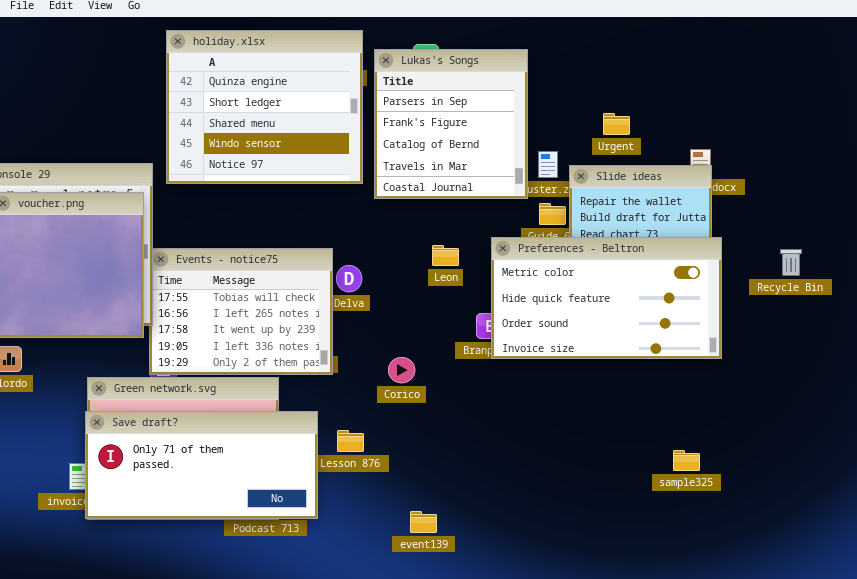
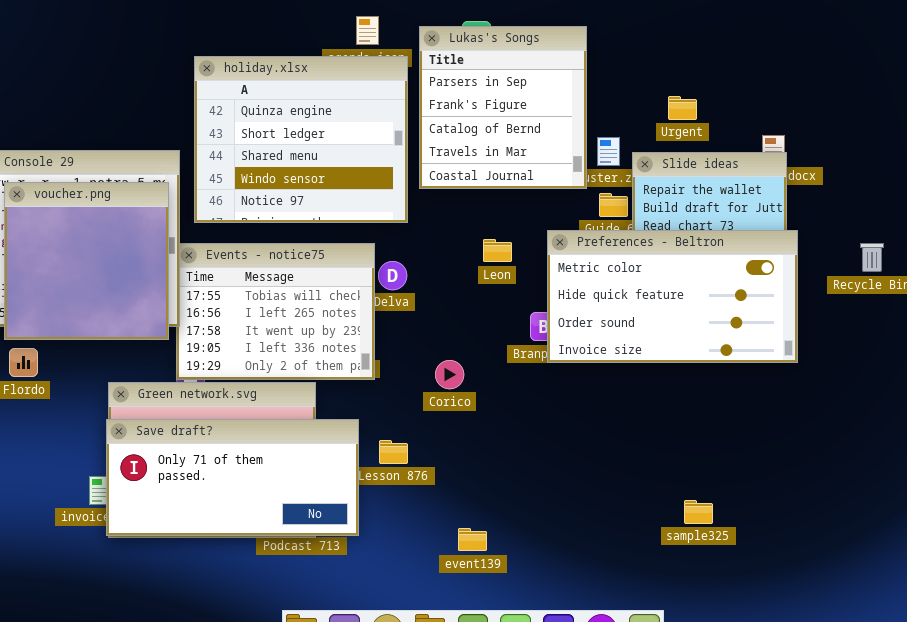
holiday.xlsx: [166,30,363,184] -> [194,56,408,223], moved
sample325: [673,450,700,471] -> [684,500,713,524], moved

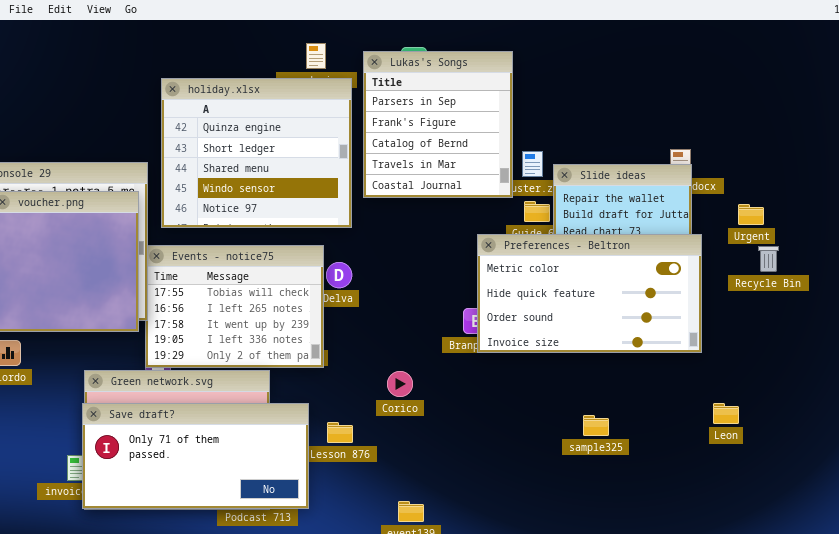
Urgent: [668,96,697,120] -> [738,204,764,225], moved
Leon: [483,239,512,262] -> [713,403,739,424], moved
Corico: [435,360,464,389] -> [387,371,413,397], moved
sample325: [684,500,713,524] -> [583,415,609,436], moved

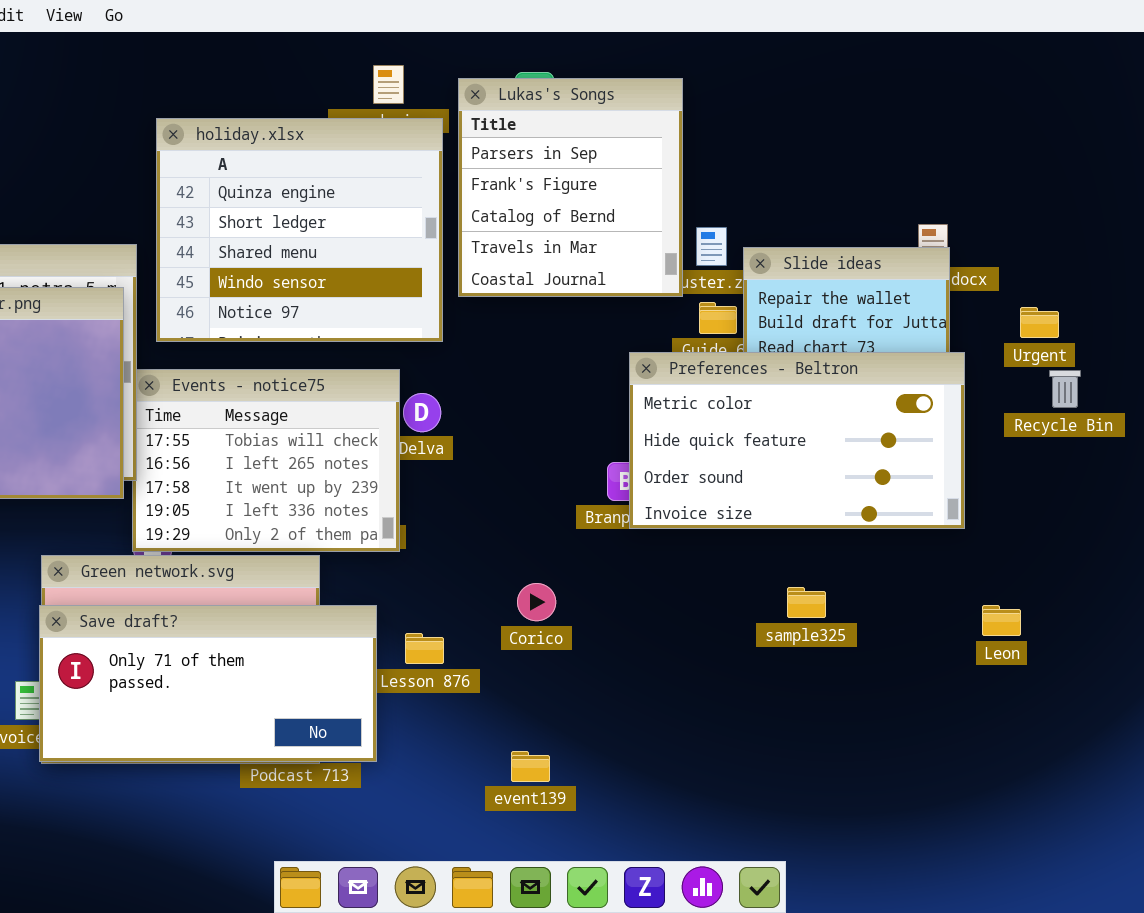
Corico: [387,371,413,397] -> [517,583,556,621], moved
sample325: [583,415,609,436] -> [787,587,826,618], moved

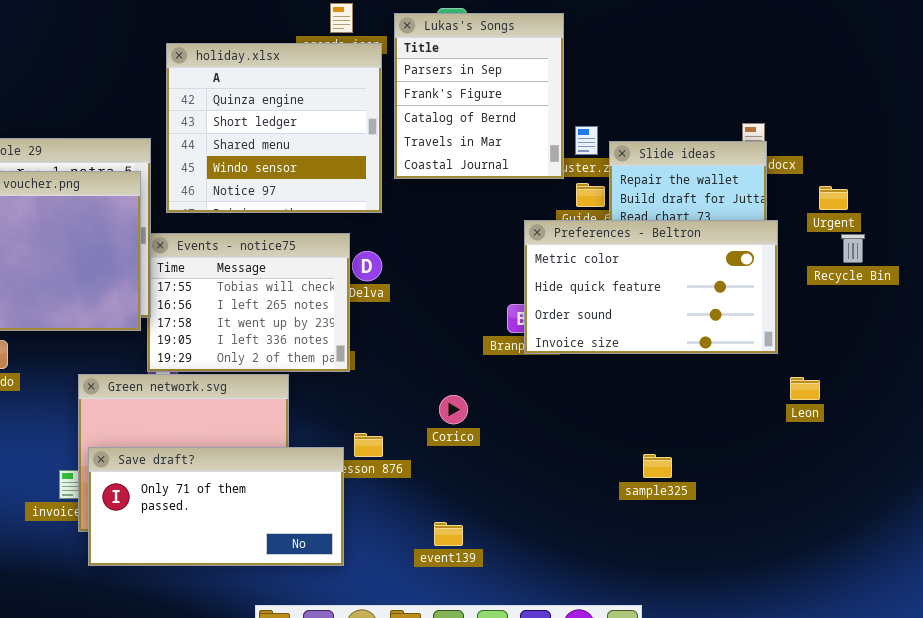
sample325: [787,587,826,618] -> [643,454,672,478], moved
Save draft?: [39,605,377,762] -> [88,447,344,566], moved
Leon: [982,605,1021,636] -> [790,377,820,400], moved

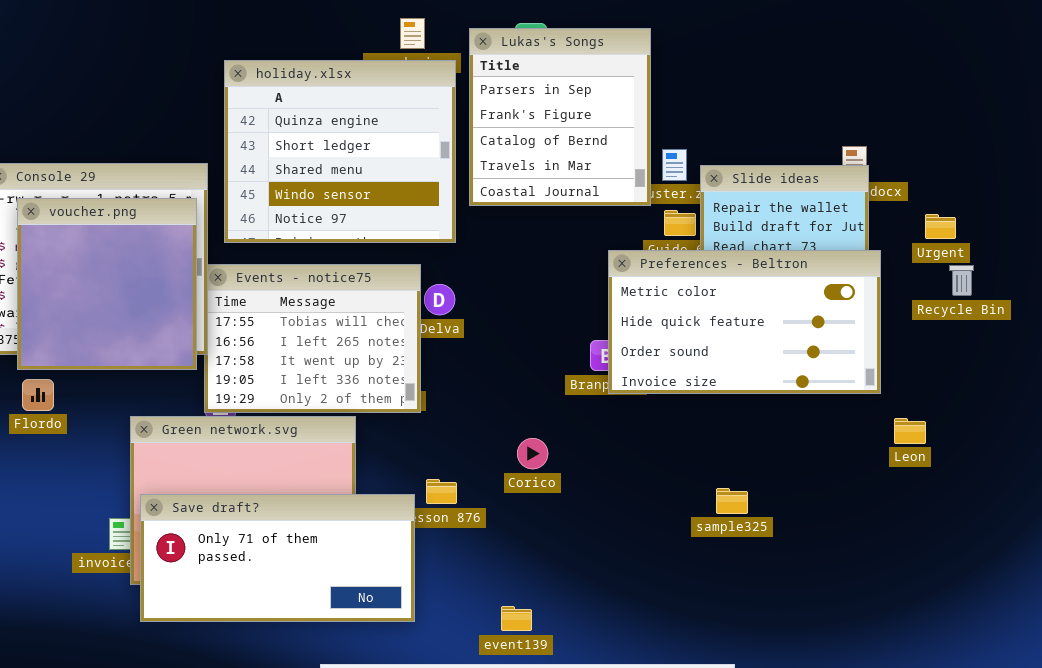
sample325: [643,454,672,478] -> [716,488,748,514], moved
event139: [434,522,463,546] -> [501,606,532,631], moved

